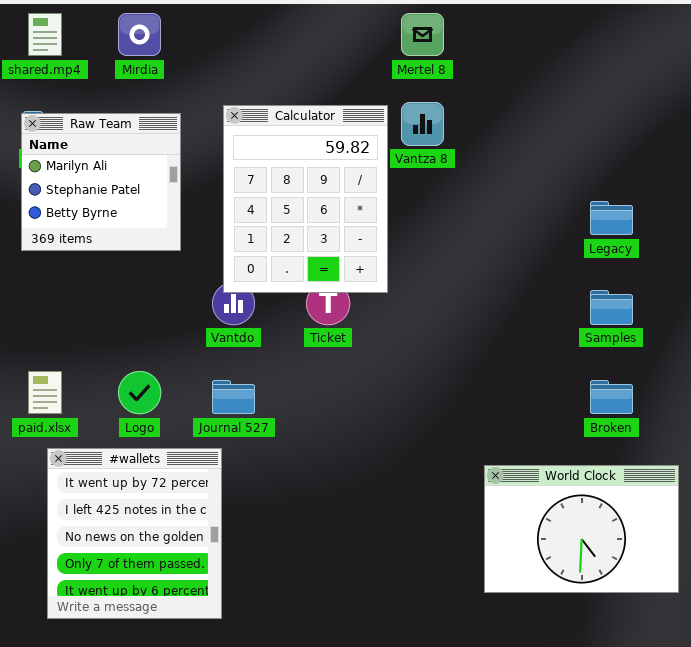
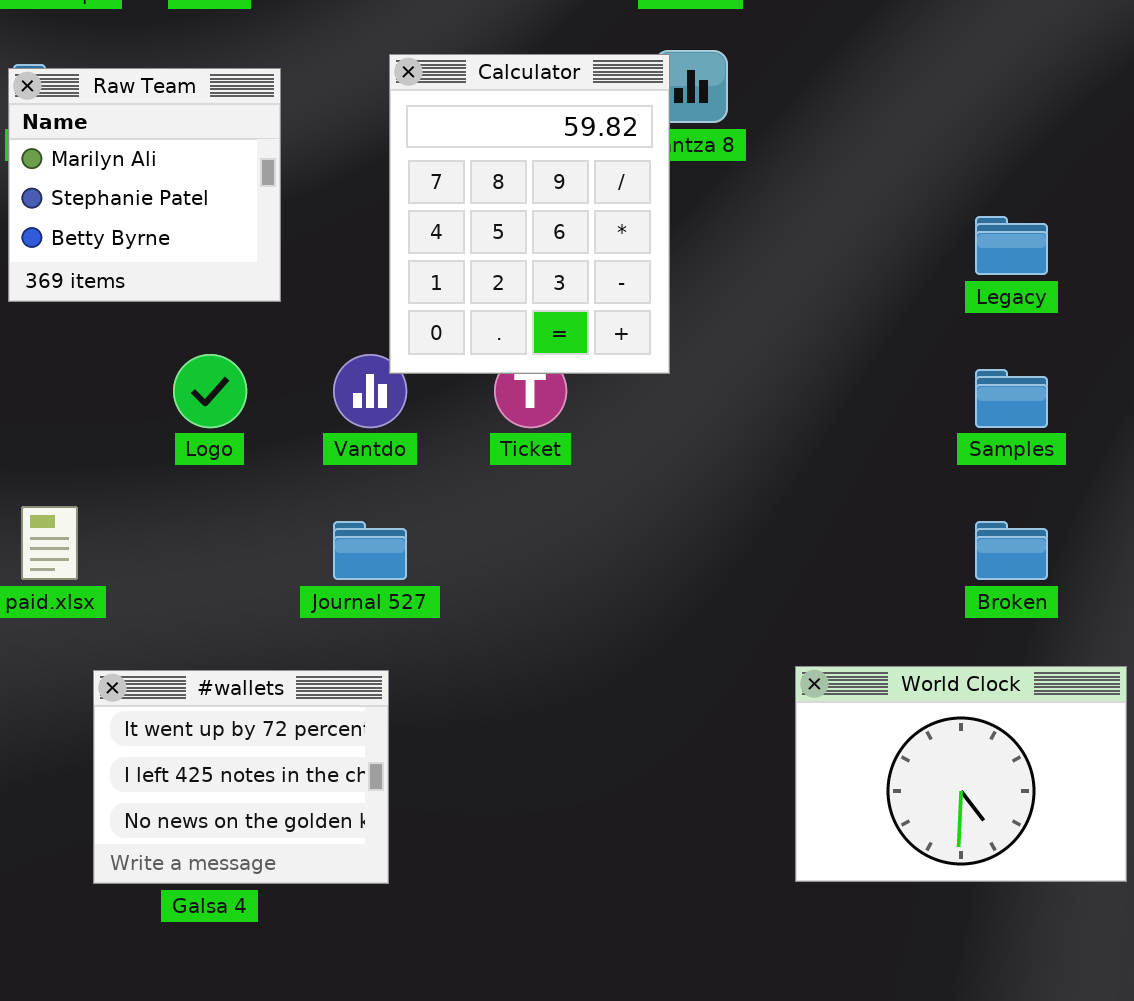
Calculator: [223,105,388,293] -> [389,54,670,374], moved
Logo: [118,371,161,414] -> [173,354,247,428], moved
#wallets: [47,448,222,619] -> [93,670,389,884], moved, resized

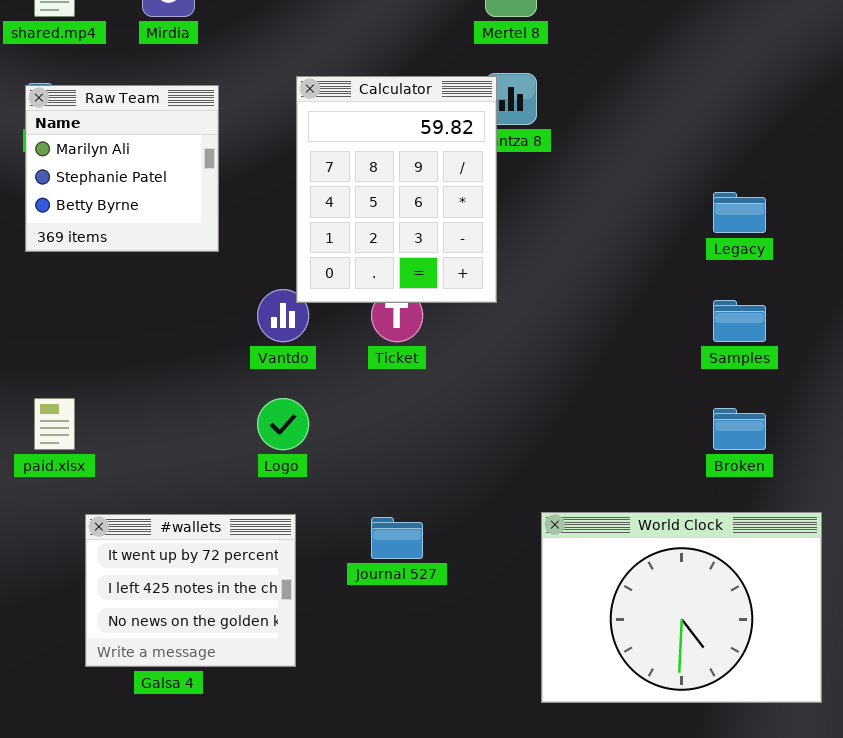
Logo: [173,354,247,428] -> [257,398,309,450], moved
Journal 527: [333,521,407,580] -> [371,517,423,559], moved
World Clock: [795,666,1127,882] -> [541,512,822,703], resized

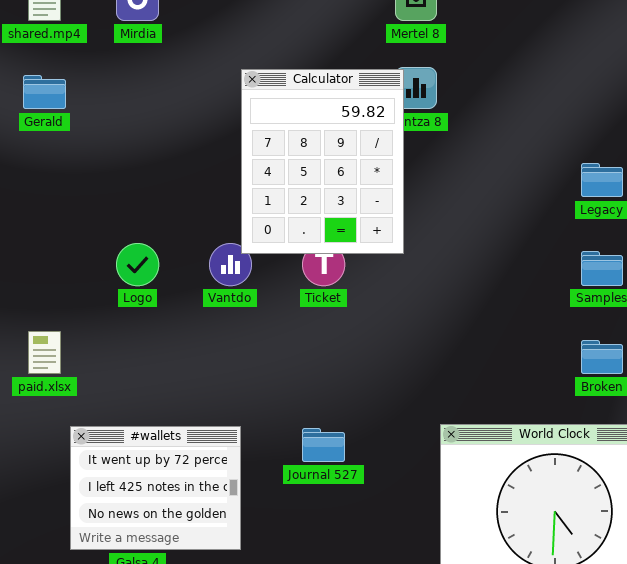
Raw Team: [25,85,219,252] -> none, closed
Logo: [257,398,309,450] -> [116,243,159,286], moved

